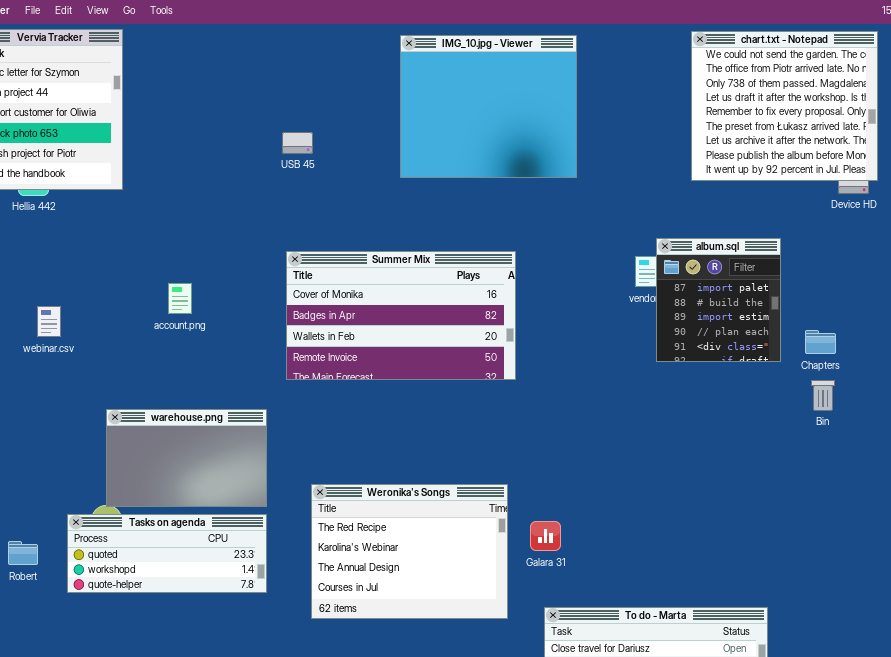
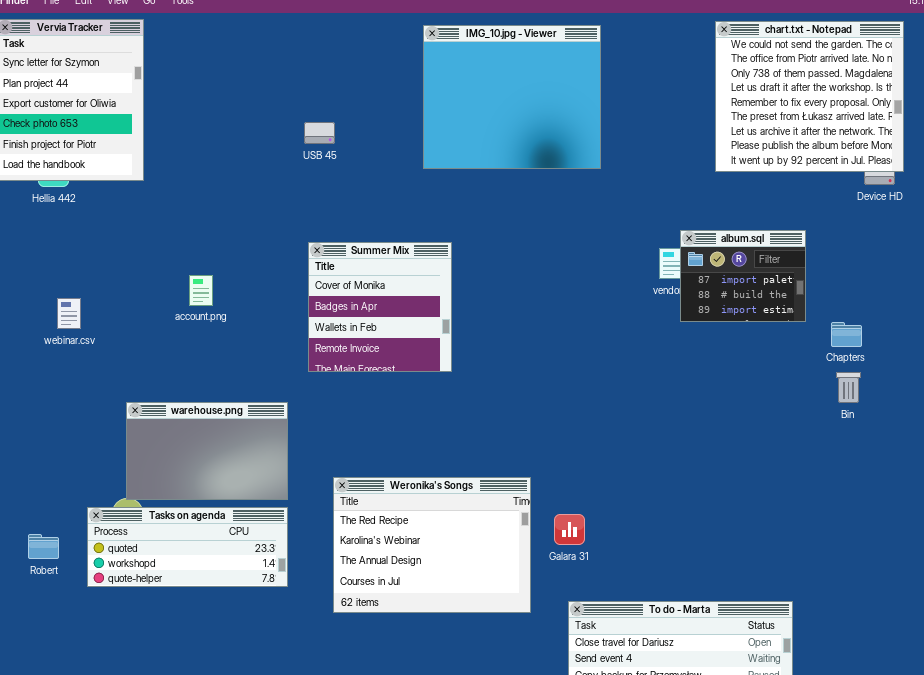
album.sql: [656,238,781,362] -> [680,230,806,322], resized
Summer Mix: [286,251,516,380] -> [308,242,452,372], resized

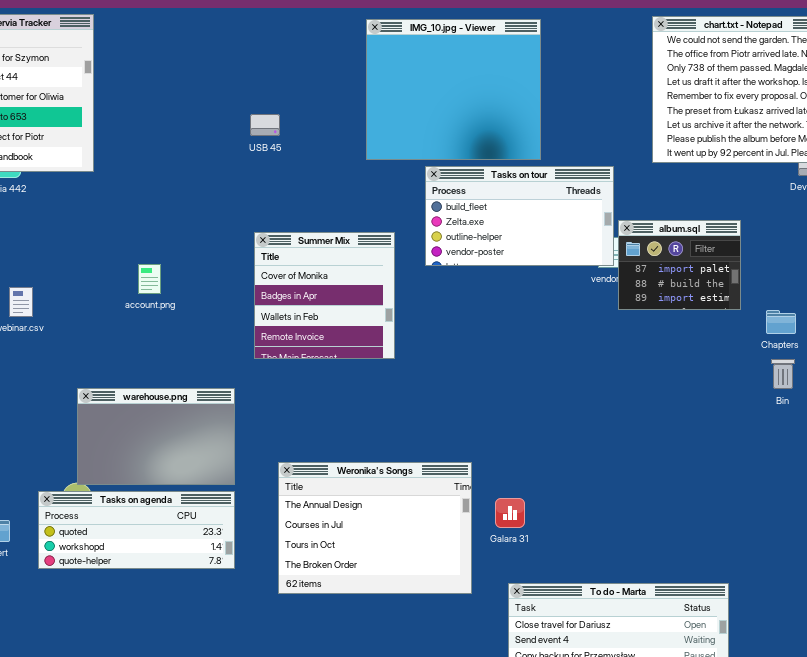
Tasks on tour: none -> [425,166,614,266], opened
Weronika's Songs: [333,477,531,613] -> [278,462,472,594], scrolled down 2 rows

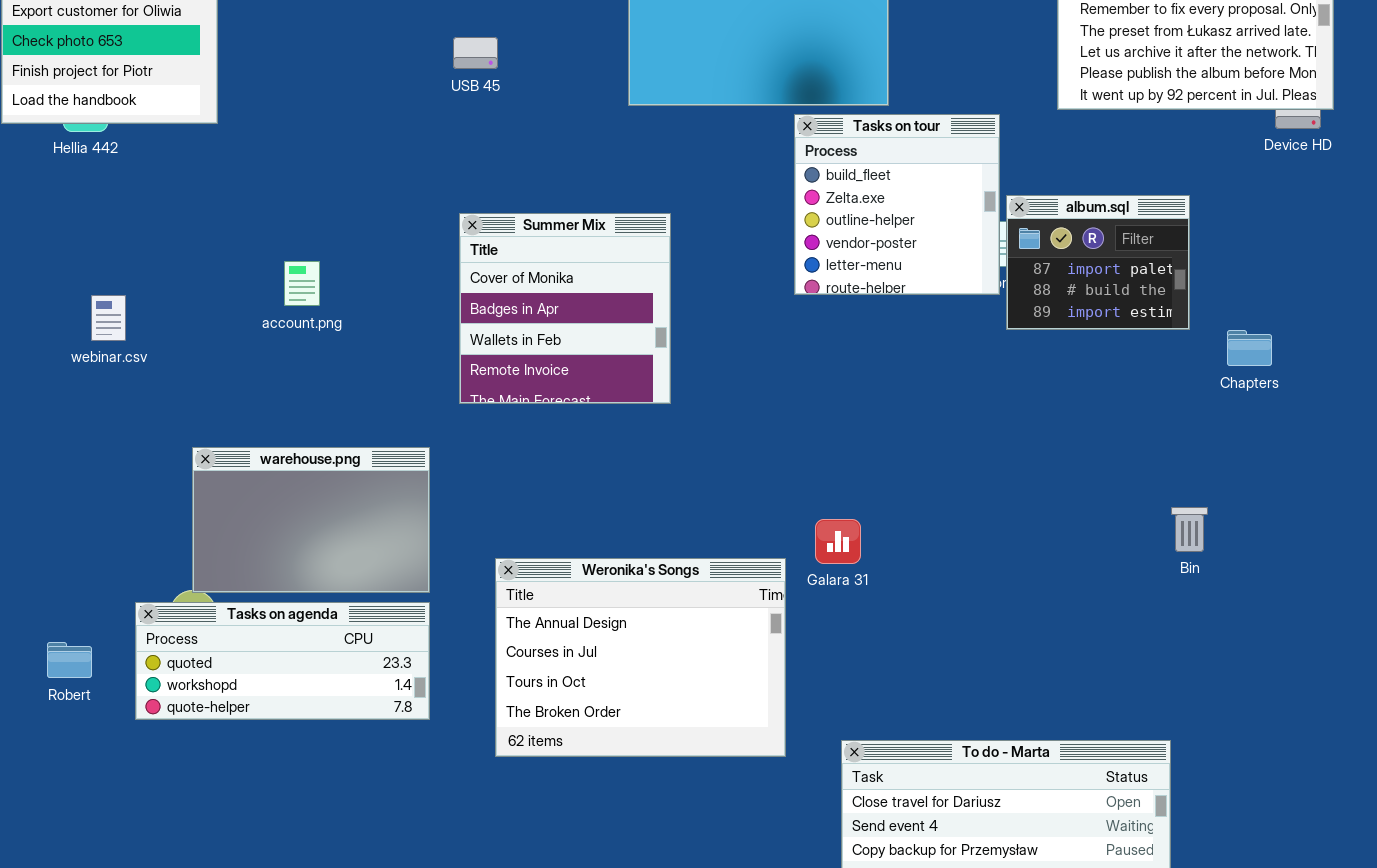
Tasks on tour: [425,166,614,266] -> [794,114,1000,295], resized
Bin: [771,359,795,389] -> [1171,507,1208,552], moved
Galara 31: [495,498,525,528] -> [815,519,861,564], moved

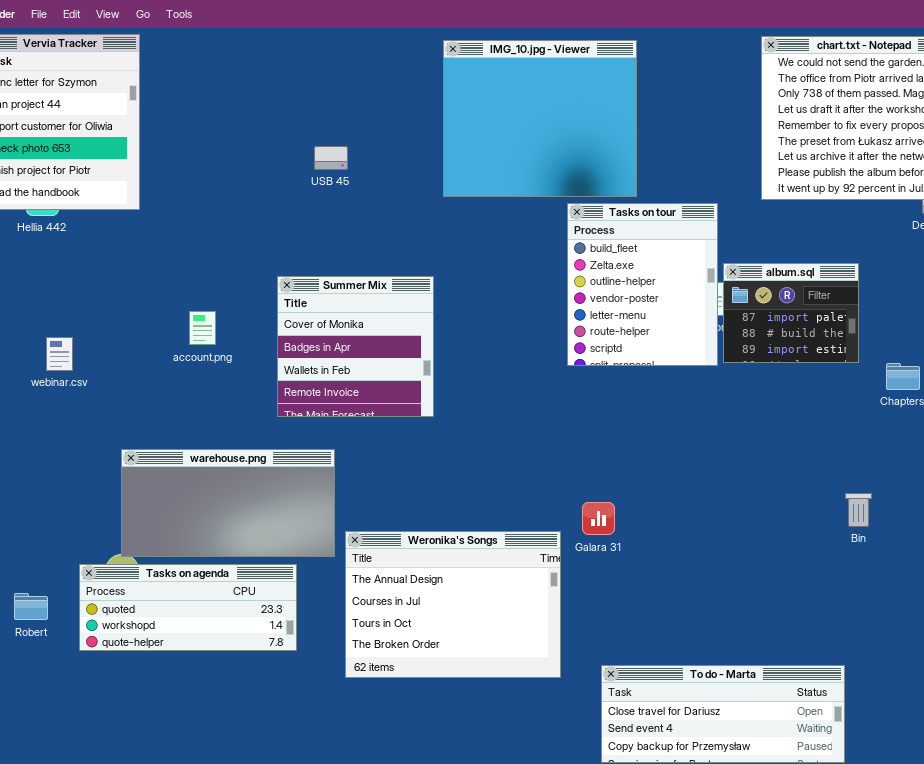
Tasks on tour: [794,114,1000,295] -> [567,203,718,366], resized
Summer Mix: [459,213,671,404] -> [277,276,434,417], moved
warehouse.png: [192,447,430,593] -> [121,449,335,557], resized

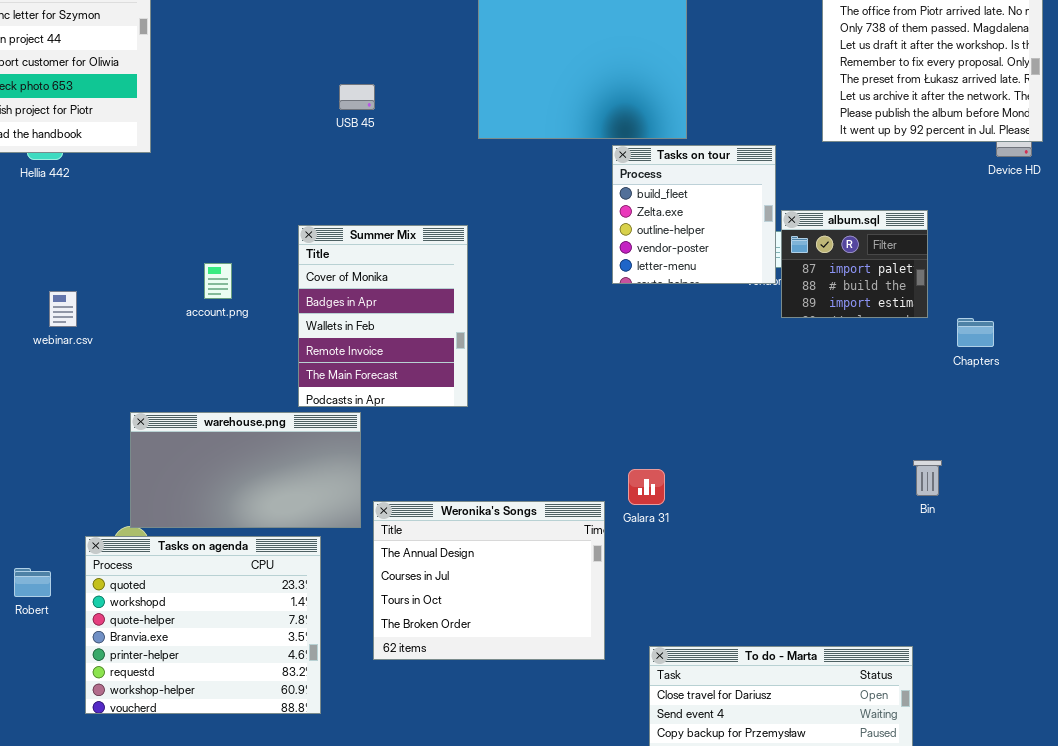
Tasks on tour: [567,203,718,366] -> [612,145,776,284], resized
Summer Mix: [277,276,434,417] -> [298,225,468,407], resized
Tasks on agenda: [79,564,297,651] -> [85,536,321,714], resized

